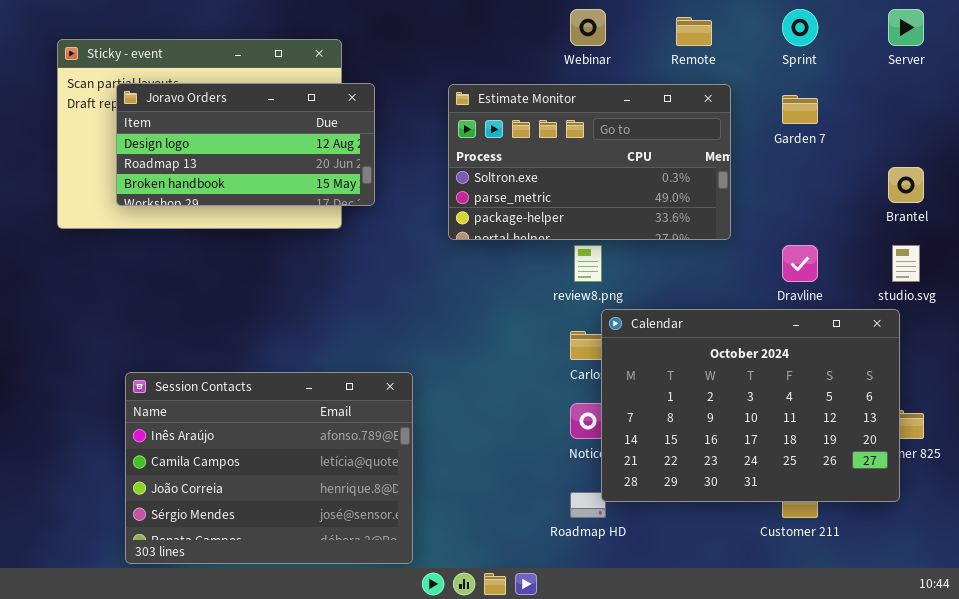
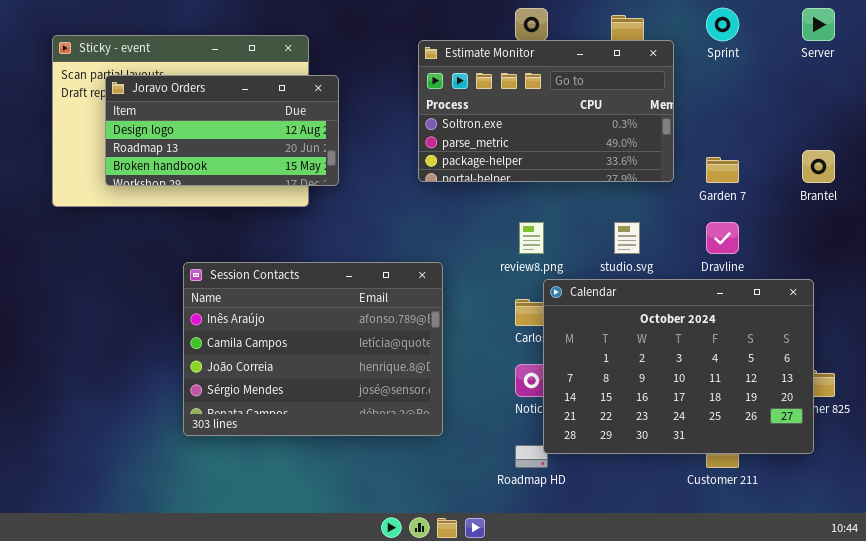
Estimate Monitor: [448,84,731,240] -> [418,40,674,182], moved
Garden 7: [782,95,818,124] -> [706,157,739,183], moved
studio.svg: [892,245,920,282] -> [614,222,640,254], moved
Session Contacts: [125,372,413,564] -> [183,262,443,436], moved

